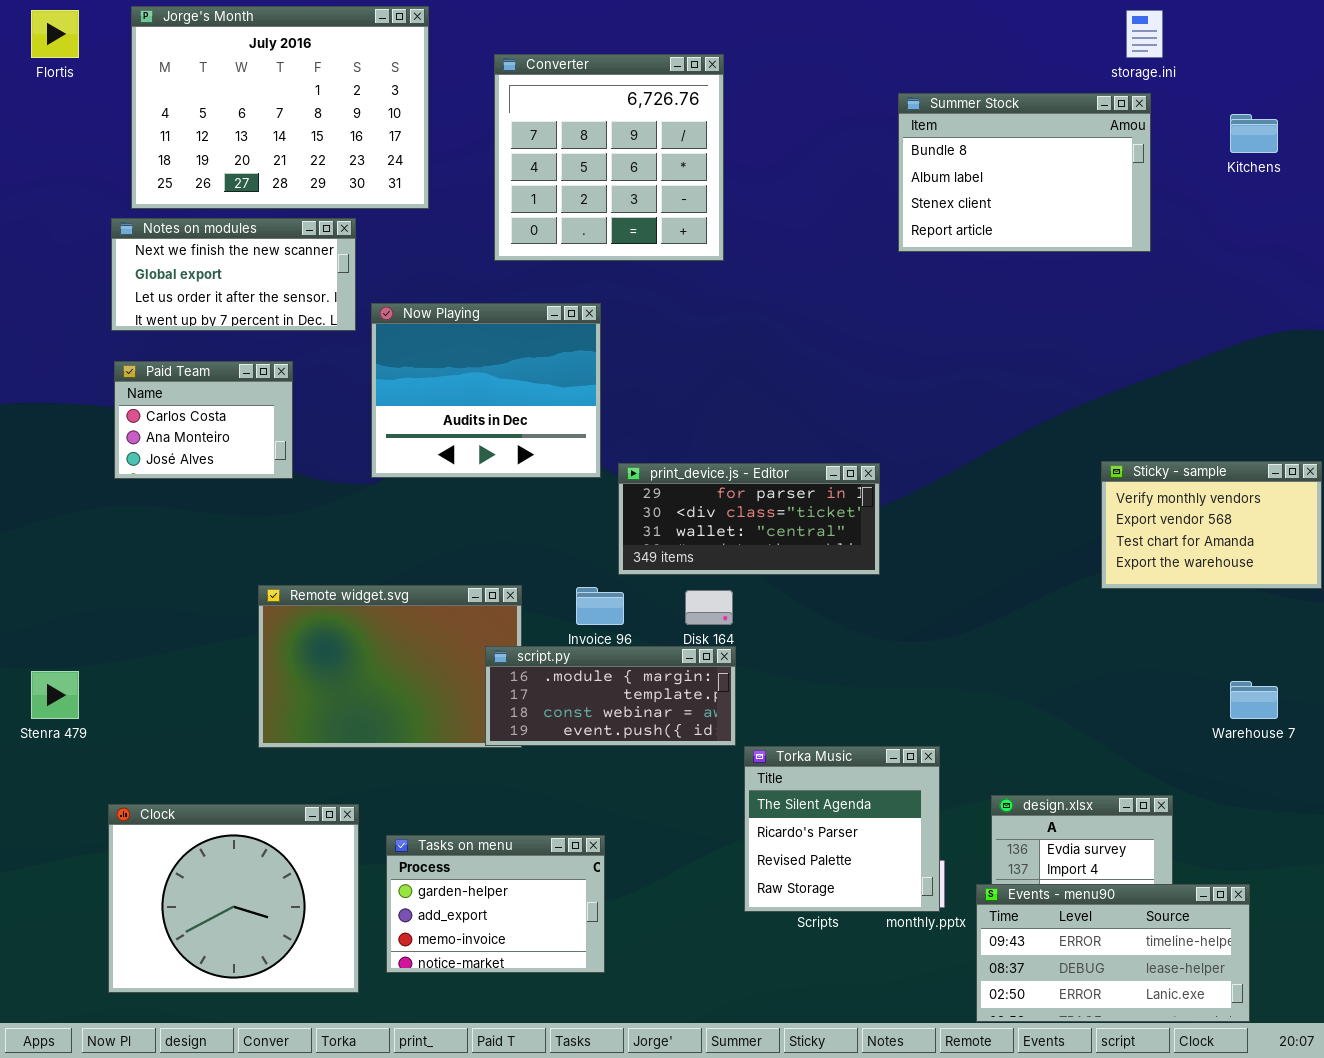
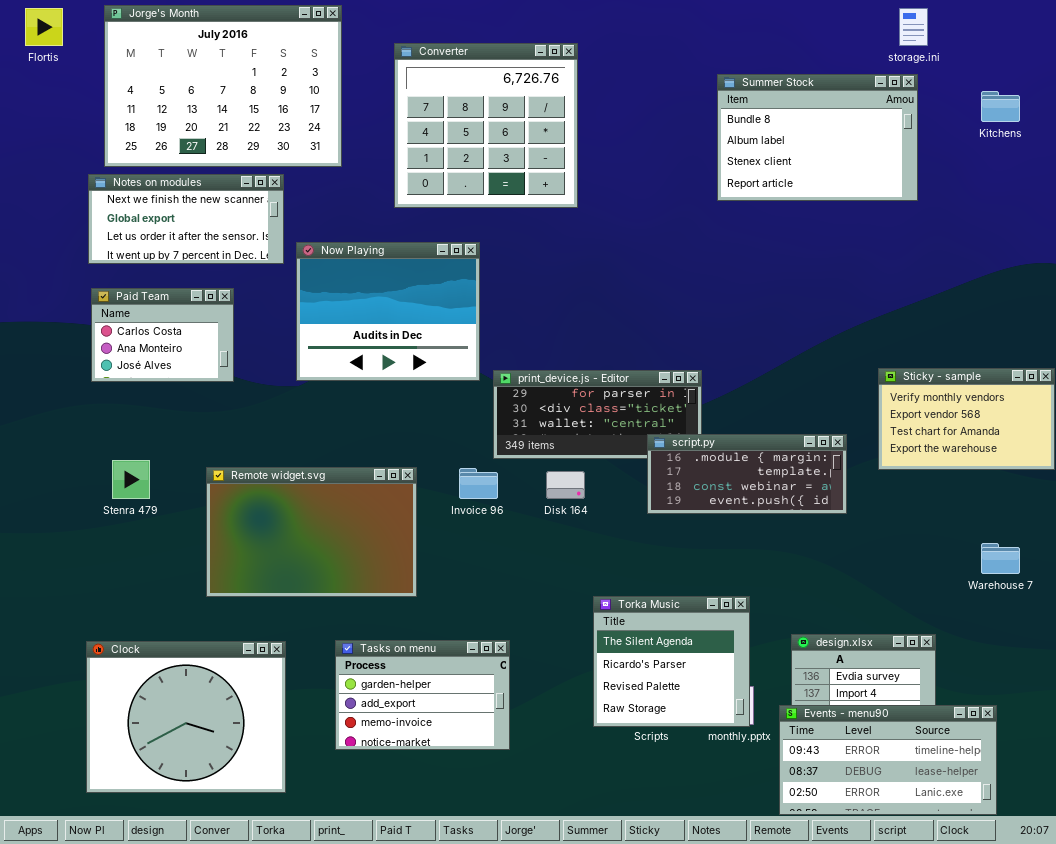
script.py: [485,646,736,746] -> [647,434,847,514], moved
Stenra 479: [31,671,79,719] -> [112,460,150,499], moved
Tasks on menu: [386,835,605,973] -> [335,640,510,750], moved

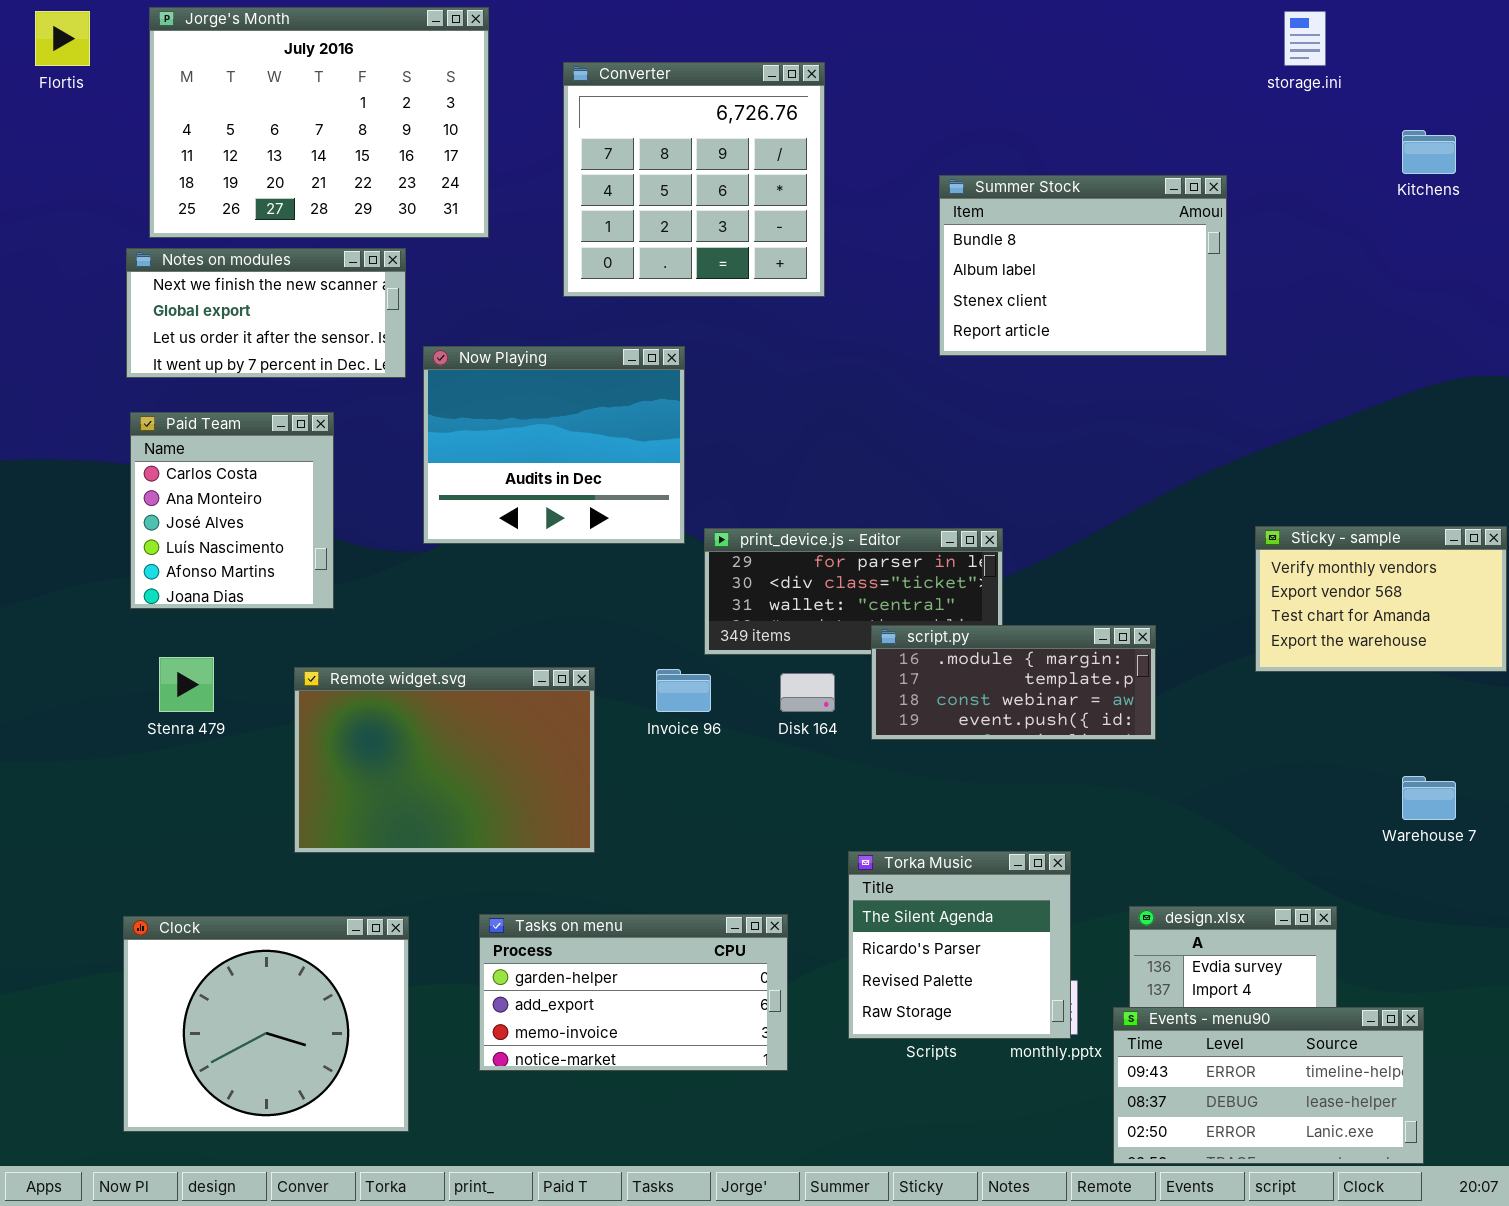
Summer Stock: [717,74,918,201] -> [939,175,1227,356], moved
Paid Team: [91,288,234,382] -> [130,412,334,609], resized
script.py: [647,434,847,514] -> [871,625,1156,740], moved
Tasks on menu: [335,640,510,750] -> [479,914,788,1071], resized

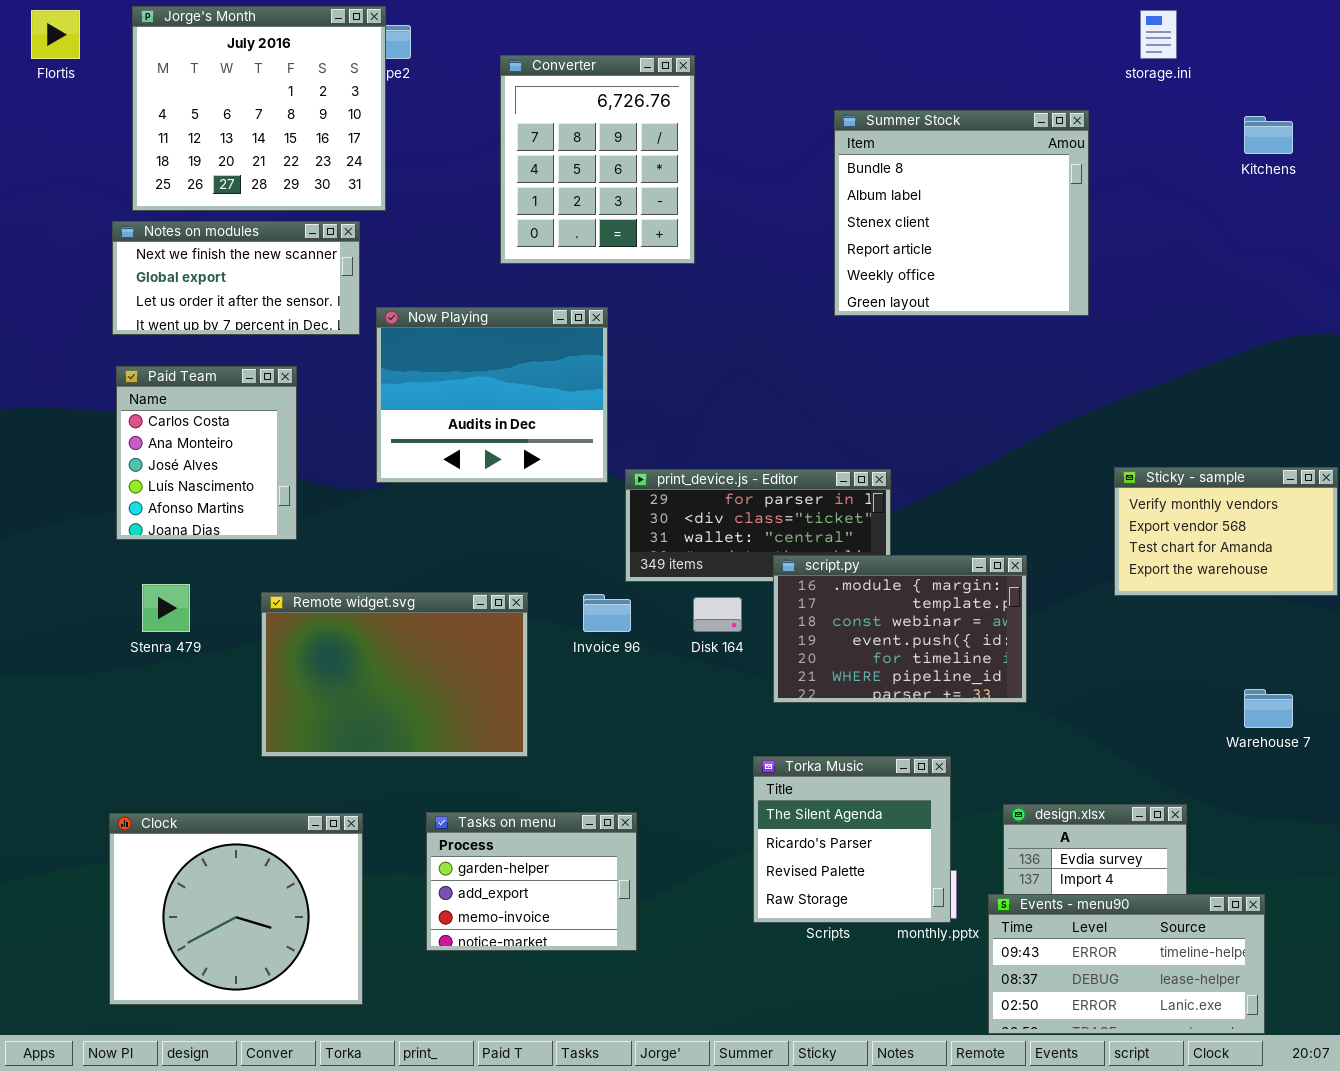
Jorge's Month: [149,7,489,238] -> [132,6,386,211], resized
Converter: [563,62,825,297] -> [500,55,695,264], resized
Summer Stock: [939,175,1227,356] -> [834,110,1089,316], resized
script.py: [871,625,1156,740] -> [773,555,1027,703], resized
Tasks on menu: [479,914,788,1071] -> [426,812,637,951], resized

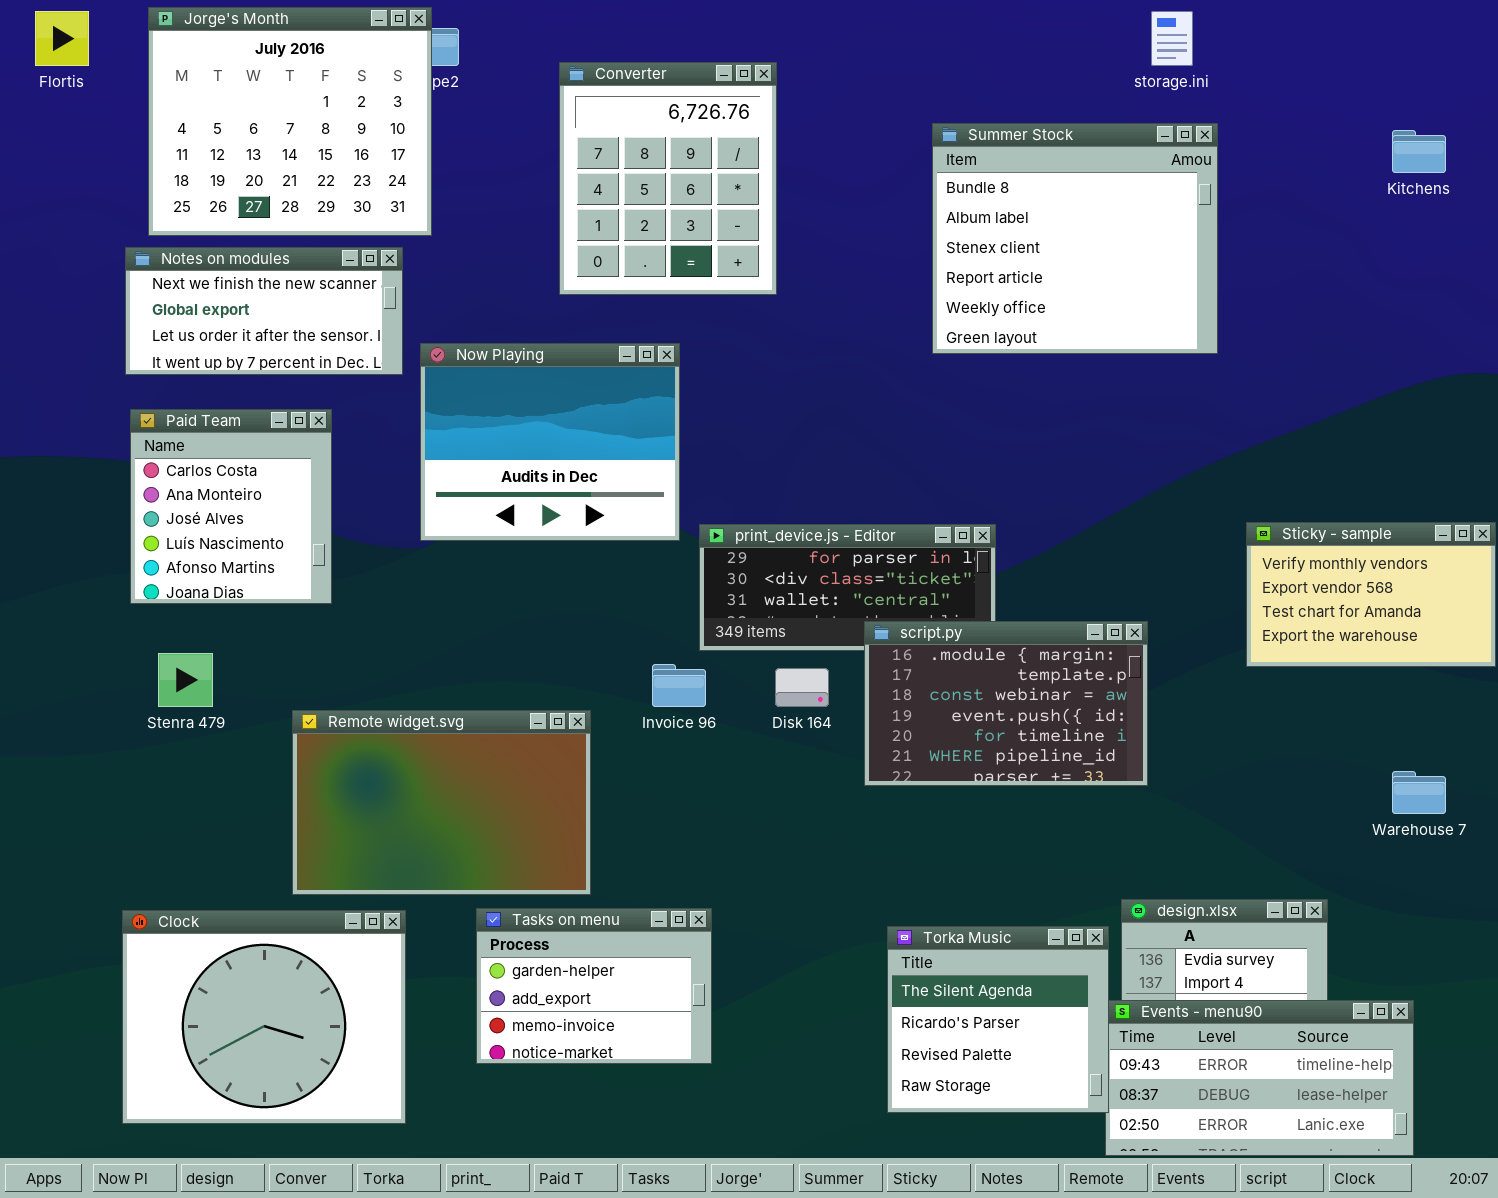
storage.ini: [1140,10,1177,59] -> [1151,11,1193,66], moved
Remote widget.svg: [261,592,528,757] -> [292,710,591,895], moved
Torka Music: [753,756,951,923] -> [887,926,1109,1113], moved

